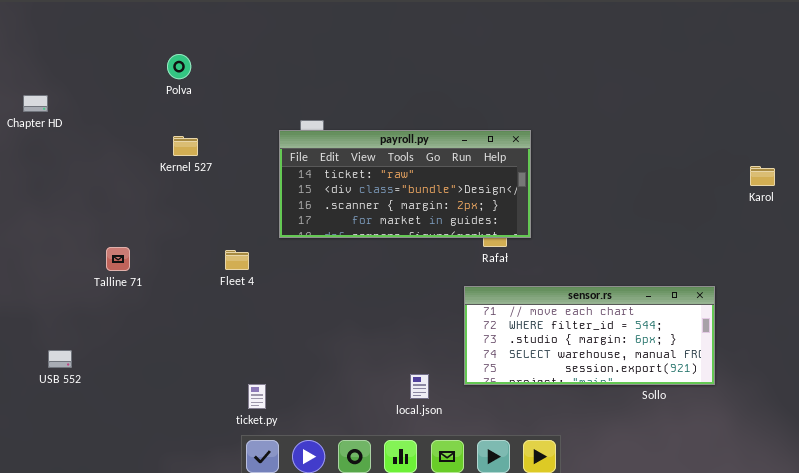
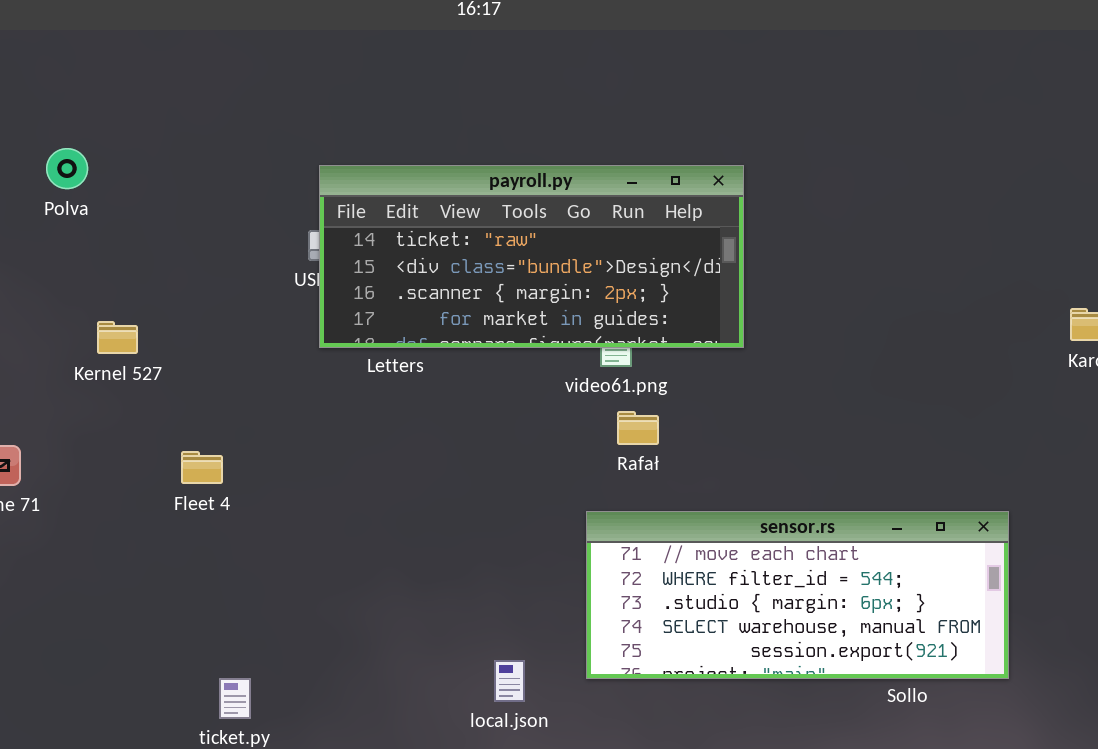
Polva: [167,54,191,79] -> [46,148,88,189], moved
payroll.py: [279,130,531,238] -> [319,165,744,348], moved
Kernel 527: [173,136,198,156] -> [97,321,138,354], moved

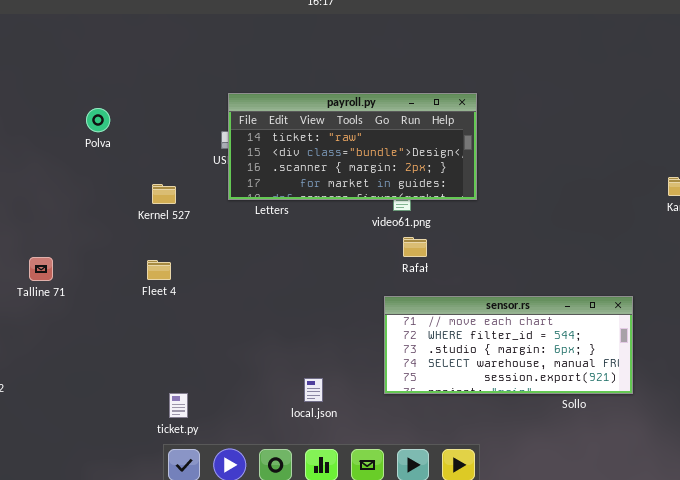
Polva: [46,148,88,189] -> [86,108,110,132], moved
Kernel 527: [97,321,138,354] -> [152,184,176,204], moved
local.json: [494,660,525,702] -> [304,378,323,402], moved

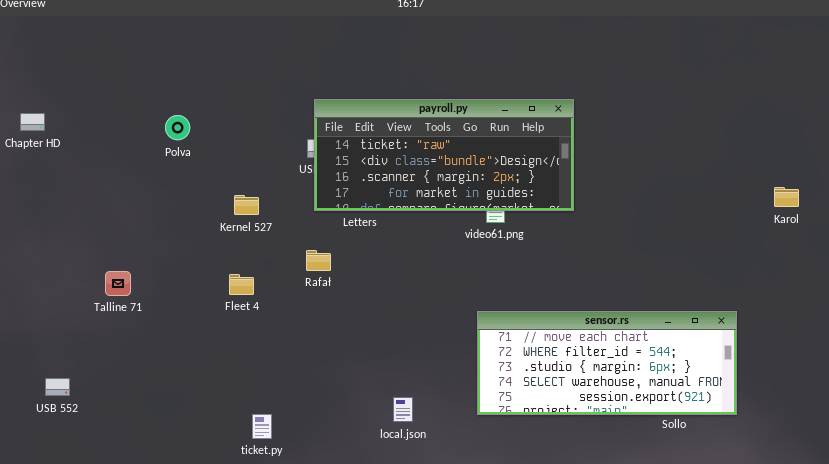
Rafał: [403,237,427,257] -> [306,250,331,271], moved

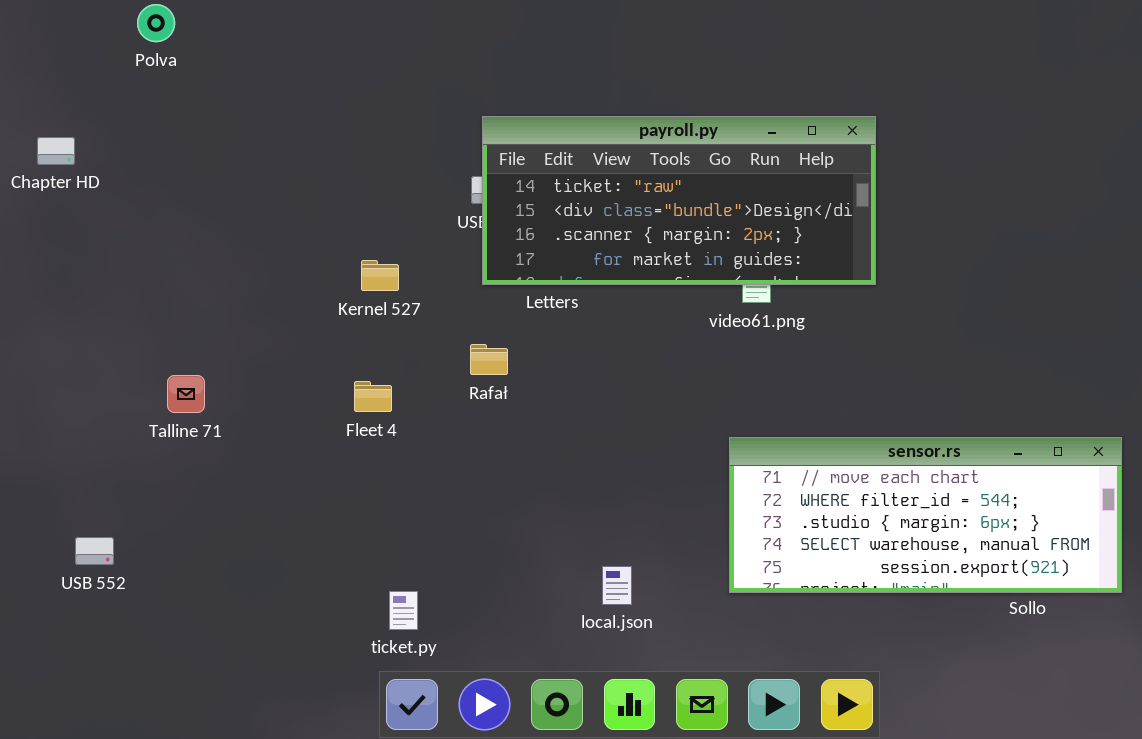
Polva: [165,115,190,140] -> [137,4,175,42], moved

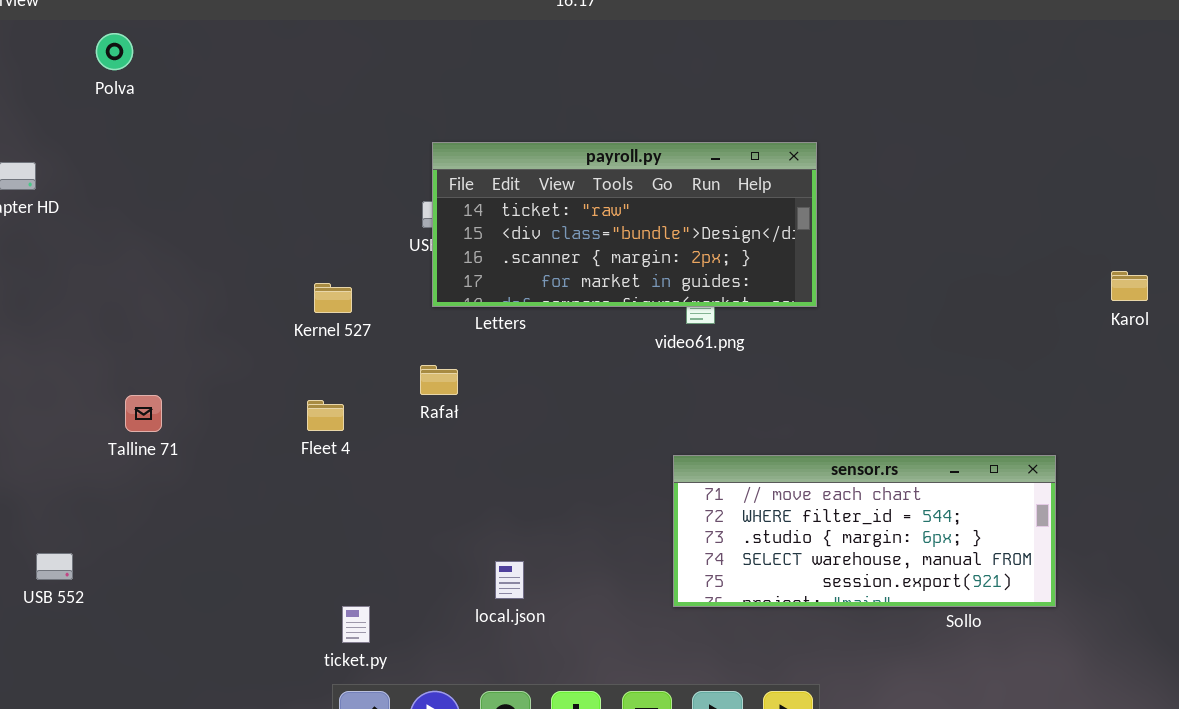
local.json: [602,566,632,605] -> [495,561,524,599], moved

